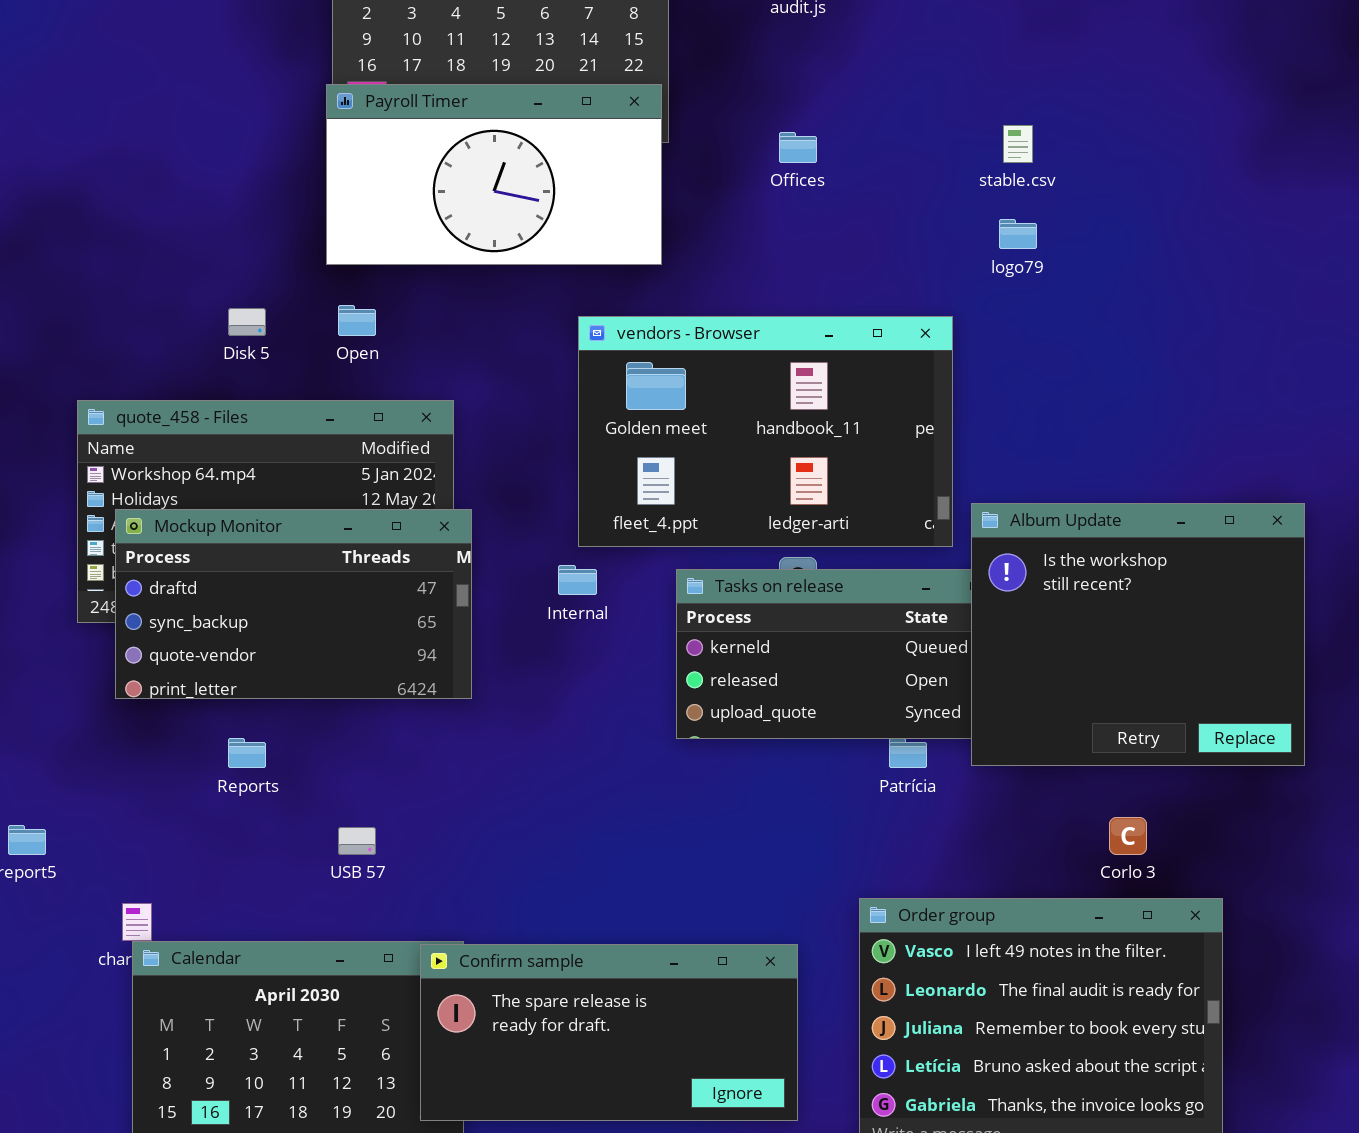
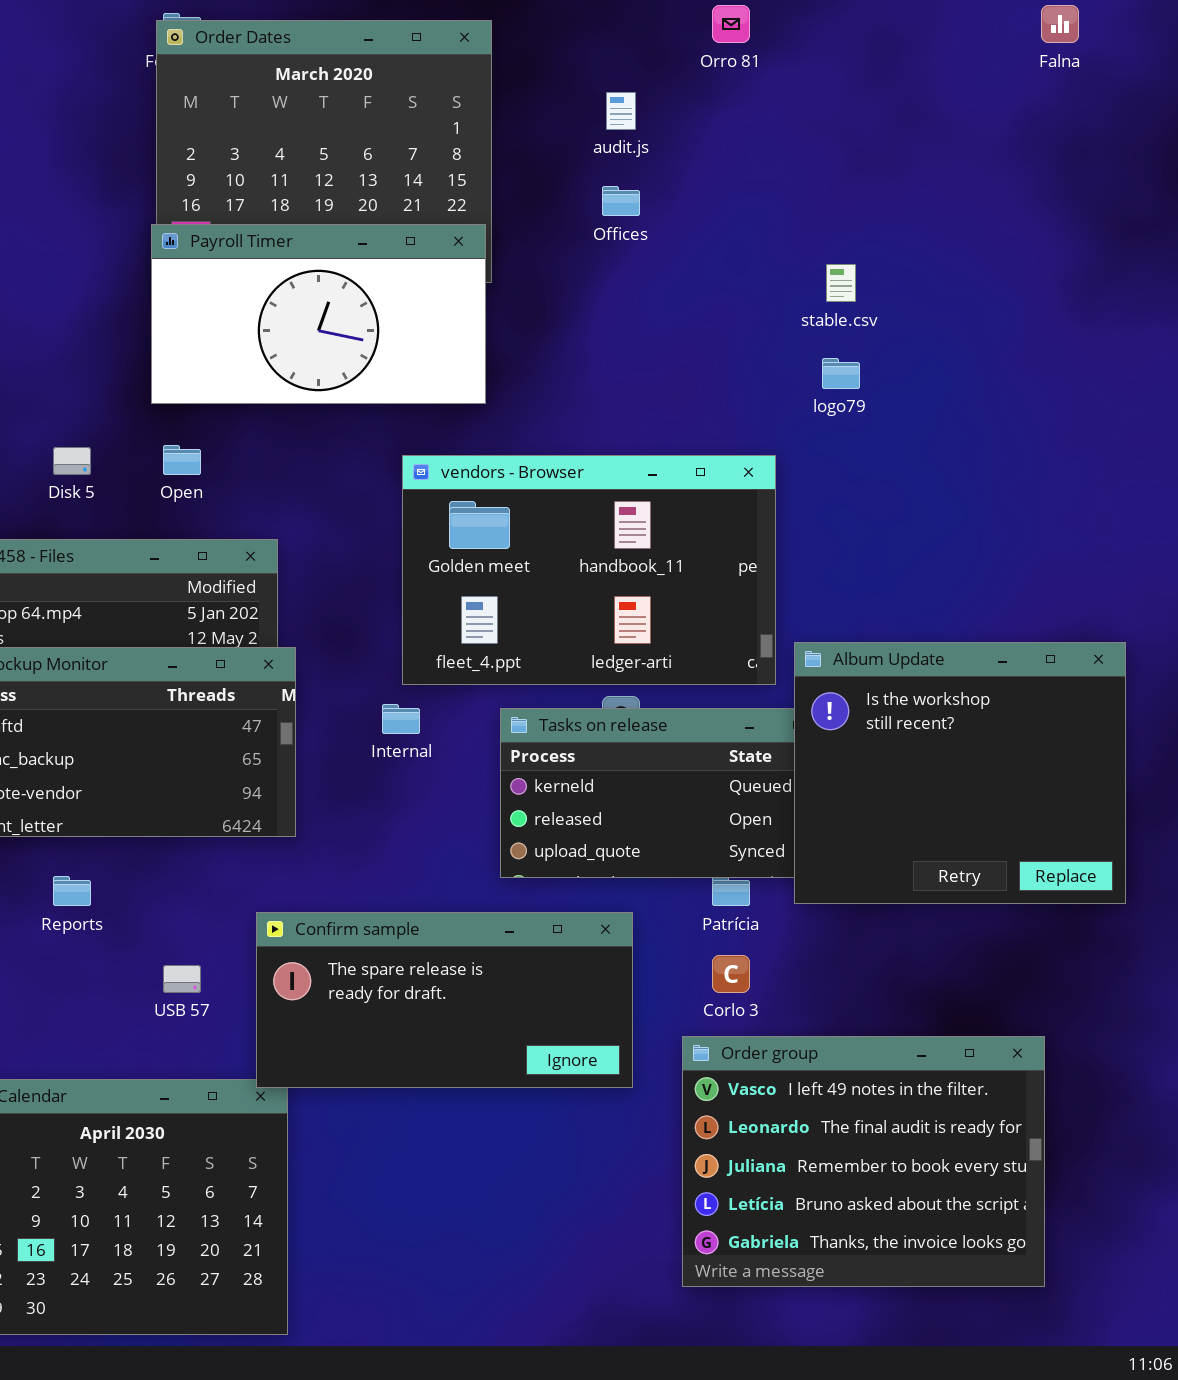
Offices: [779,132,817,163] -> [602,186,640,216], moved
Corlo 3: [1109,817,1147,855] -> [712,955,750,993], moved
Confirm sample: [420,944,798,1121] -> [256,912,633,1088], moved

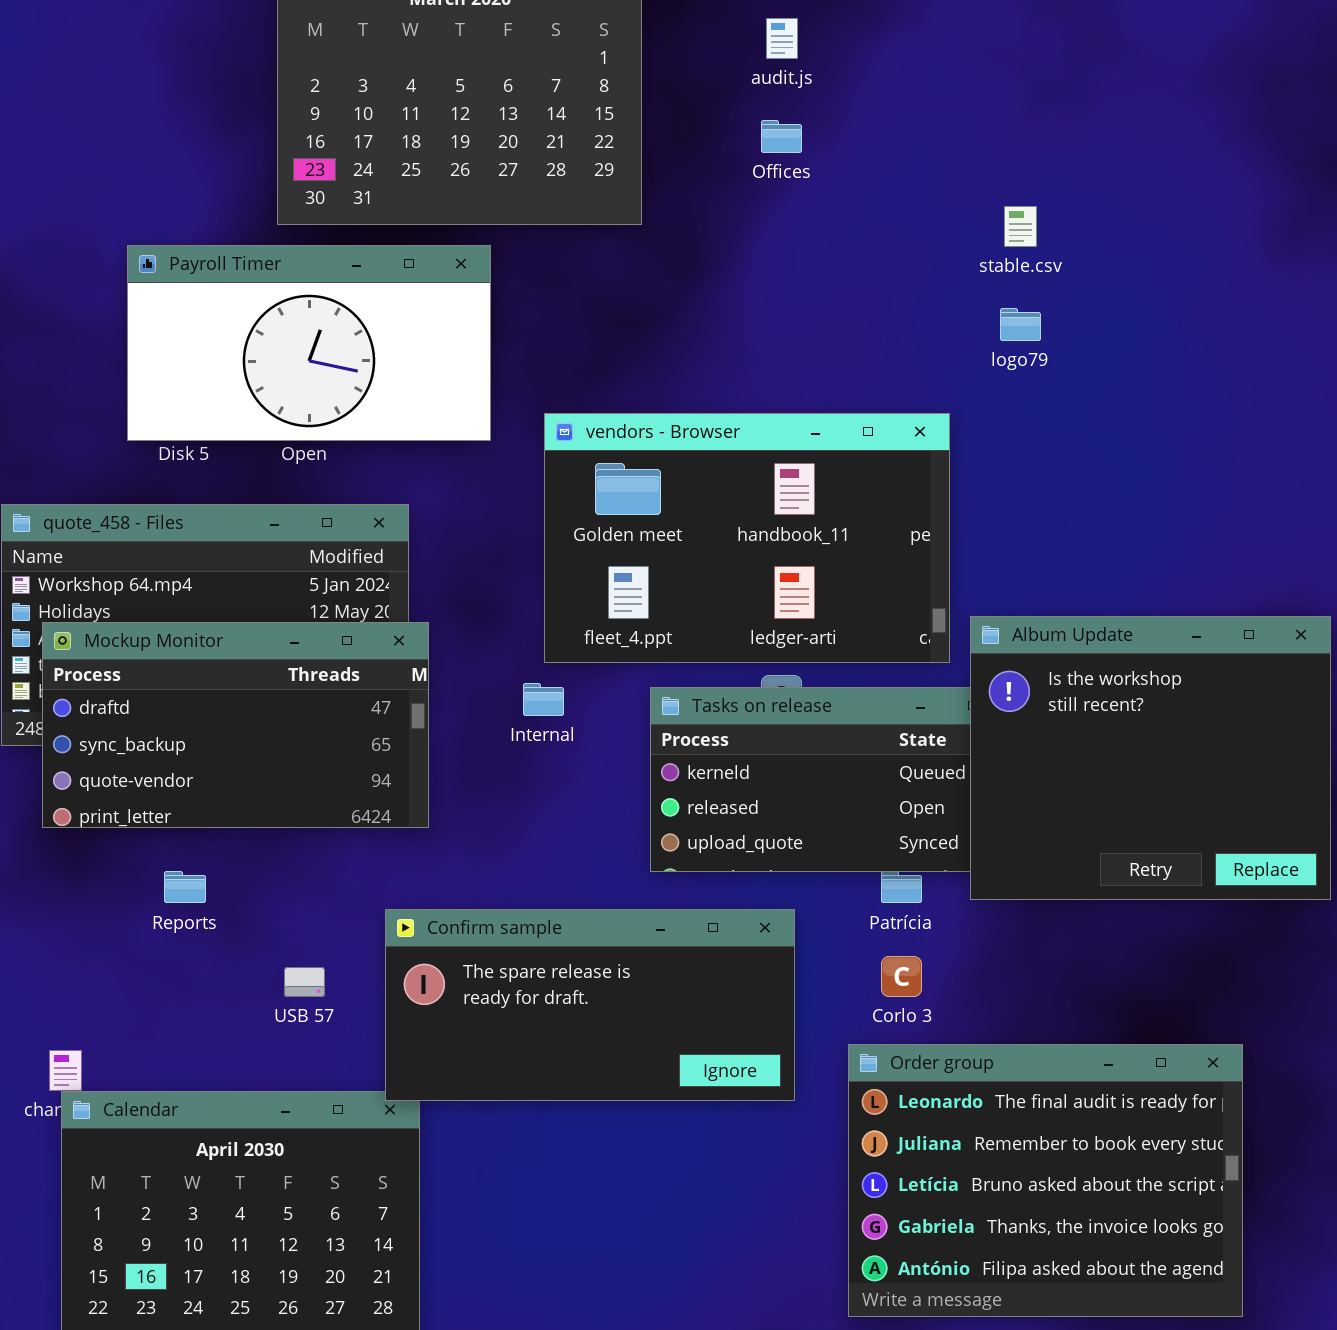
Payroll Timer: [151,224,486,404] -> [127,245,491,441], moved
Order group: [682,1036,1045,1287] -> [848,1044,1243,1317], scrolled down 1 row

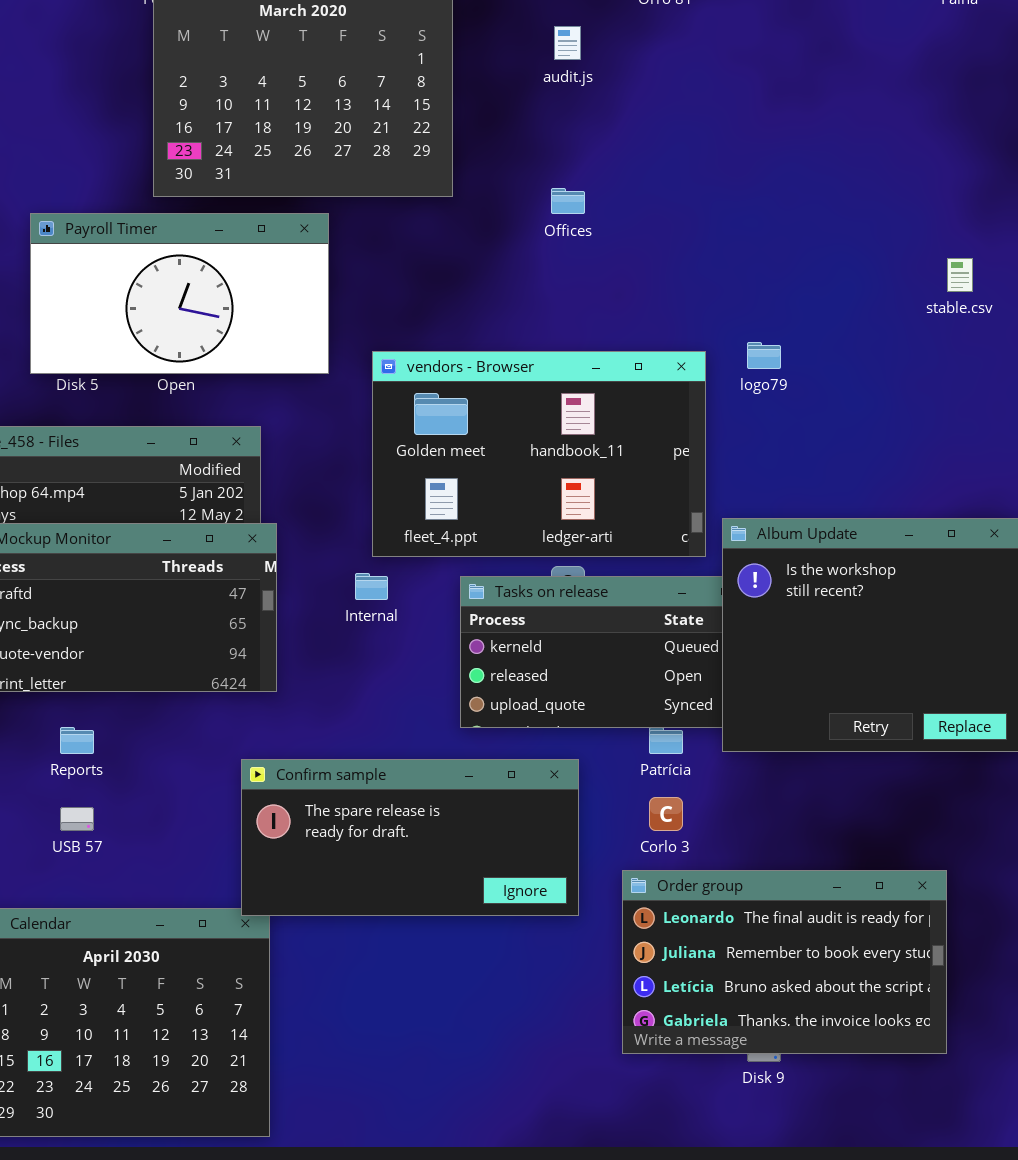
Offices: [761,120,802,153] -> [551,188,585,214], moved
stable.csv: [1004,206,1037,247] -> [947,258,973,292], moved
logo79: [1000,308,1041,341] -> [747,342,781,369], moved
USB 57: [284,967,325,997] -> [60,807,94,831], moved
Order group: [848,1044,1243,1317] -> [622,870,947,1054], resized

